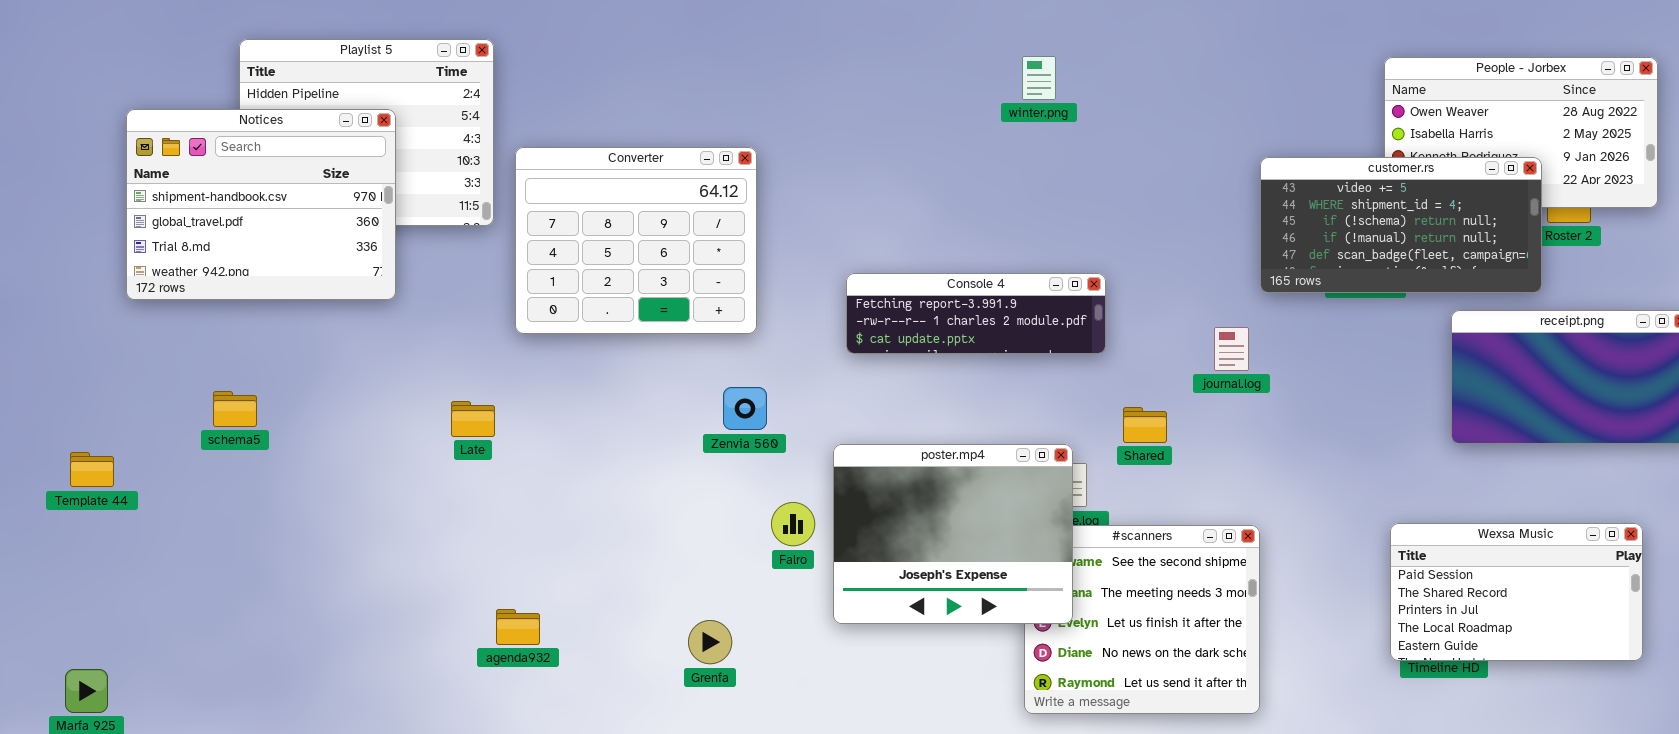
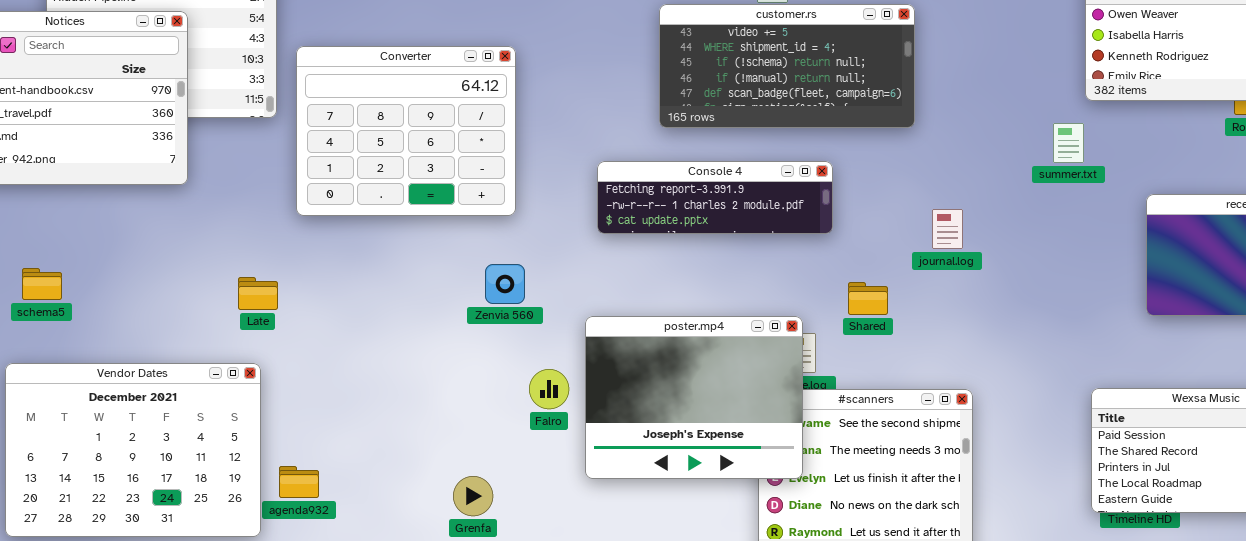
customer.rs: [1260,157,1542,293] -> [659,4,915,128], moved
Vendor Dates: none -> [5,363,261,537], opened

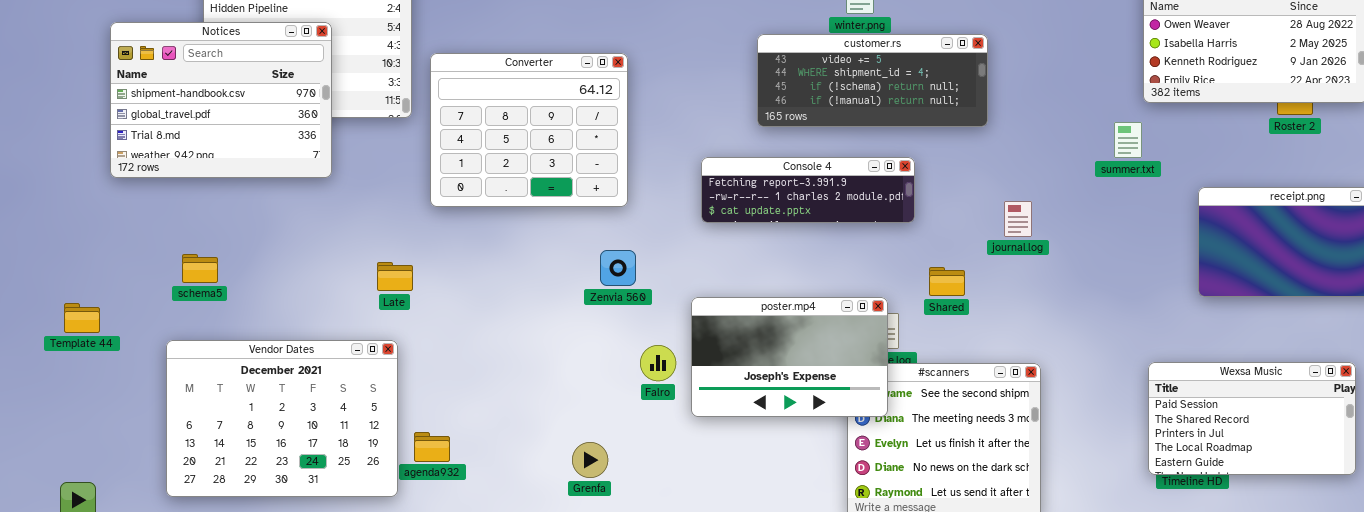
customer.rs: [659,4,915,128] -> [757,34,988,127], resized
poster.mp4: [585,316,803,479] -> [691,297,888,417], resized

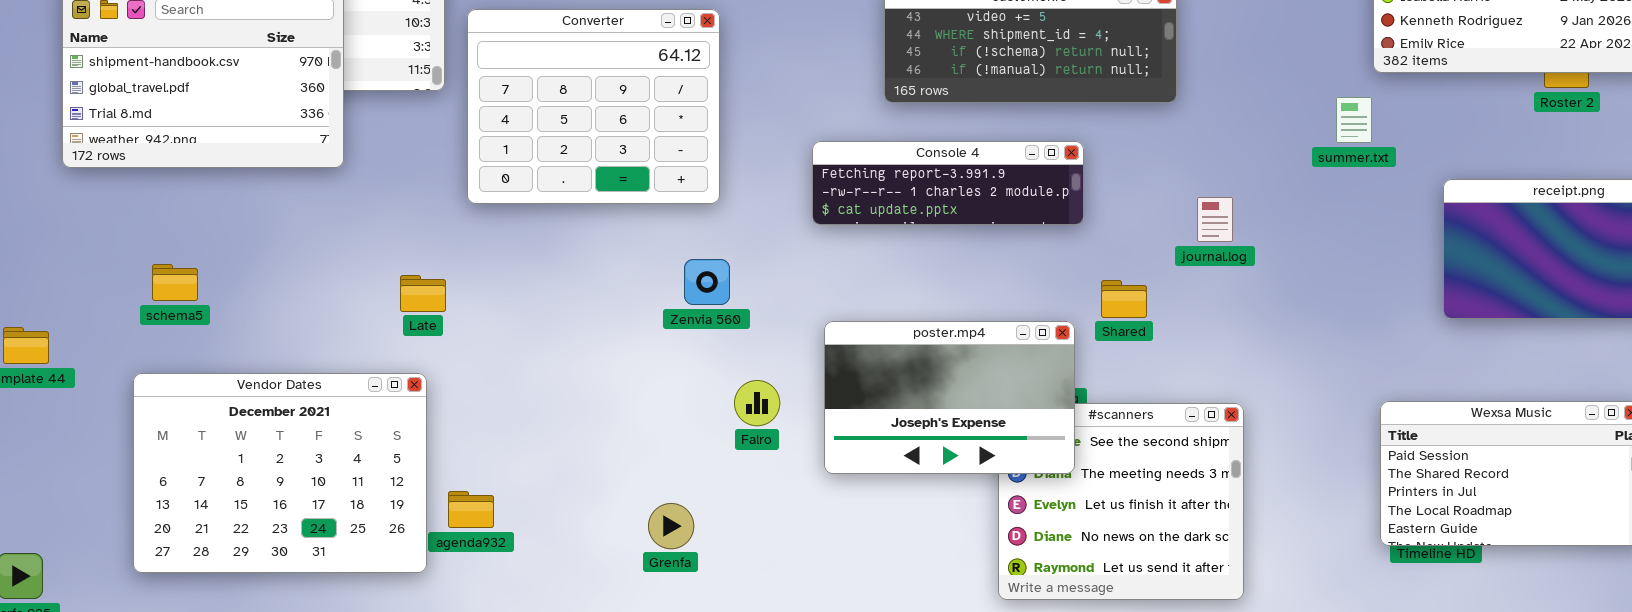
poster.mp4: [691,297,888,417] -> [824,321,1075,474], moved

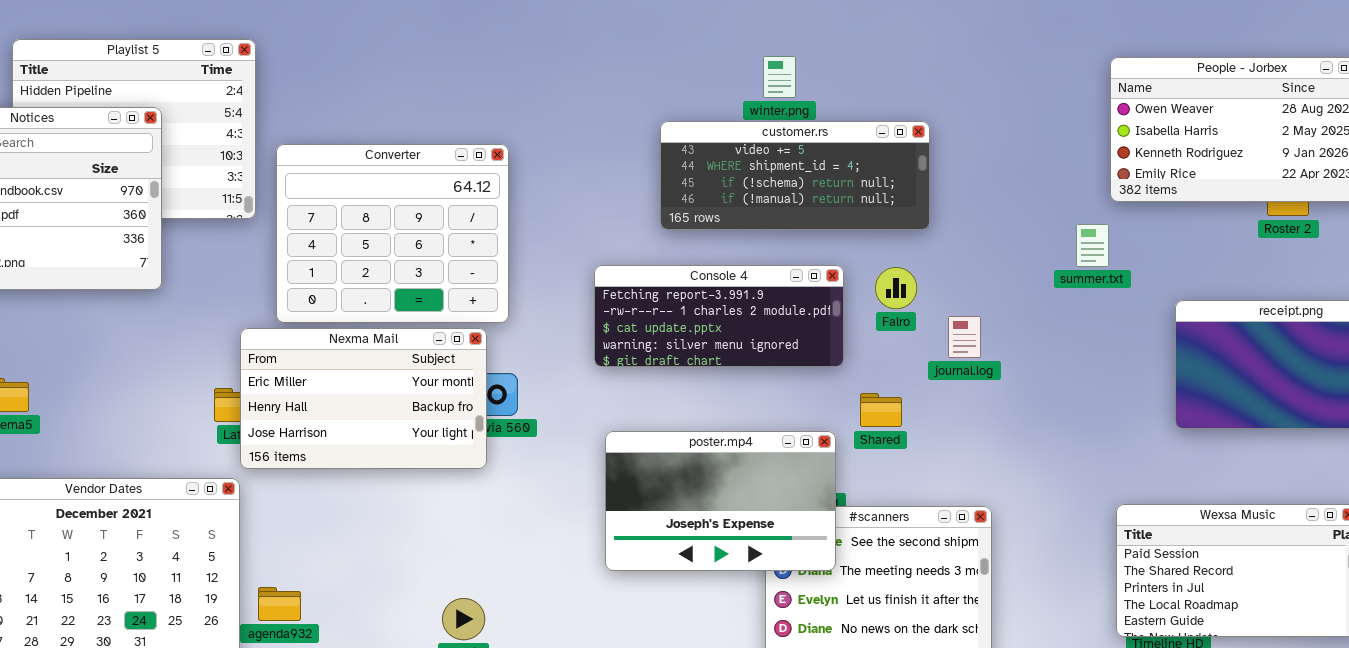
Console 4: [812,141,1084,225] -> [594,265,844,367], resized
Nexma Mail: none -> [240,328,487,469], opened
Falro: [734,380,780,426] -> [875,267,917,309], moved

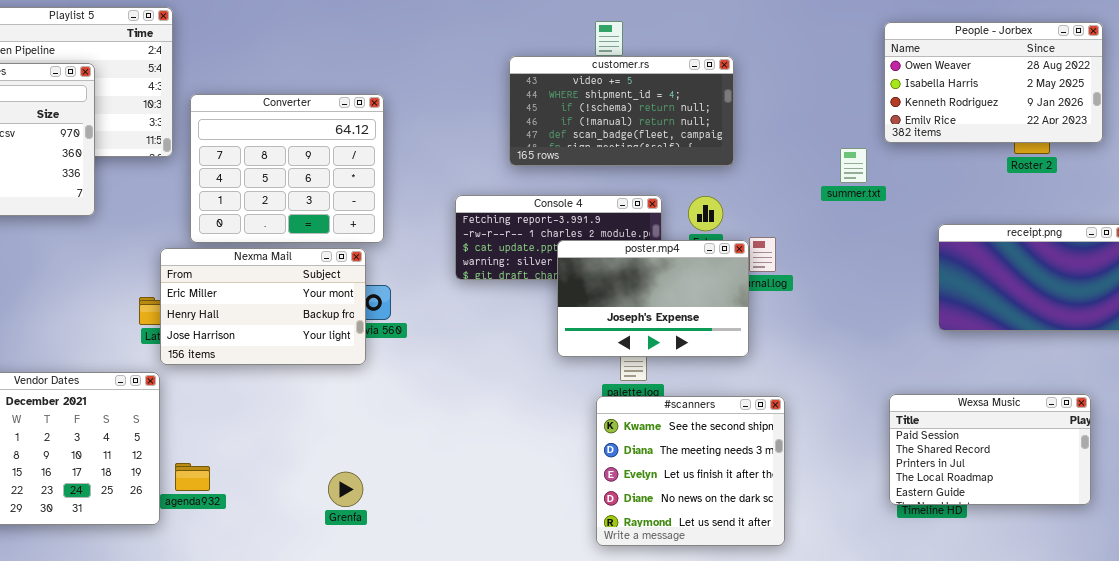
customer.rs: [660,121,930,230] -> [509,56,734,166], resized
summer.txt: [1076,224,1109,267] -> [840,148,867,183], moved
poster.mp4: [605,431,836,571] -> [557,240,749,357], moved

